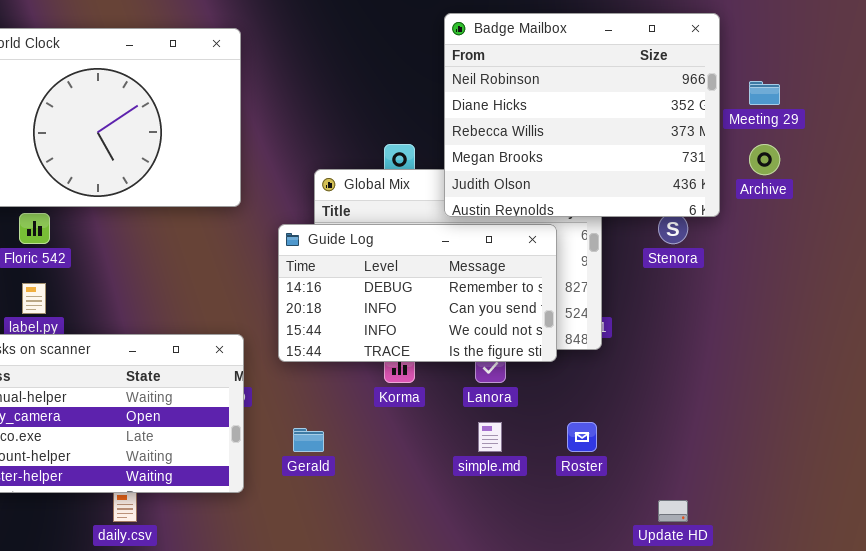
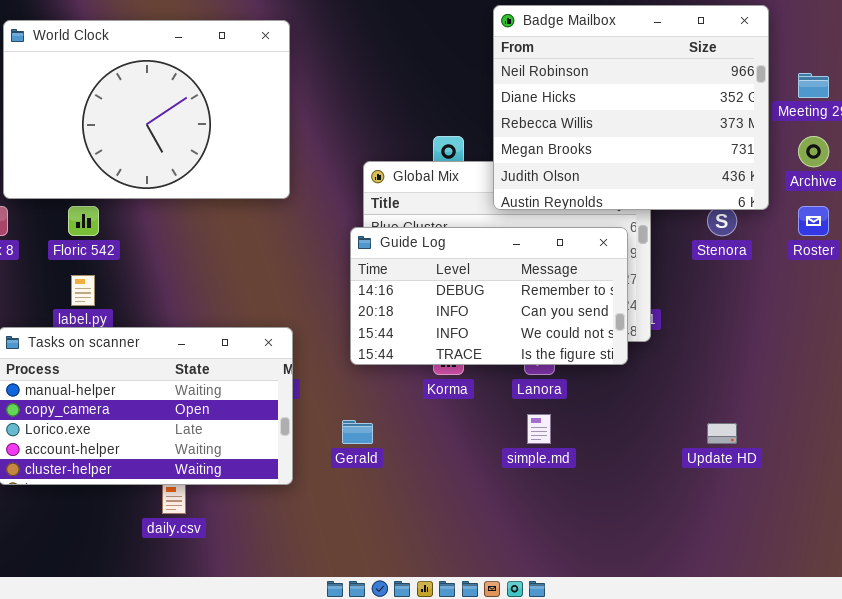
Guide Log: [278,224,557,362] -> [350,227,628,365], moved
Roster: [567,422,597,452] -> [798,206,829,236], moved
Update HD: [658,500,688,522] -> [707,423,737,444], moved

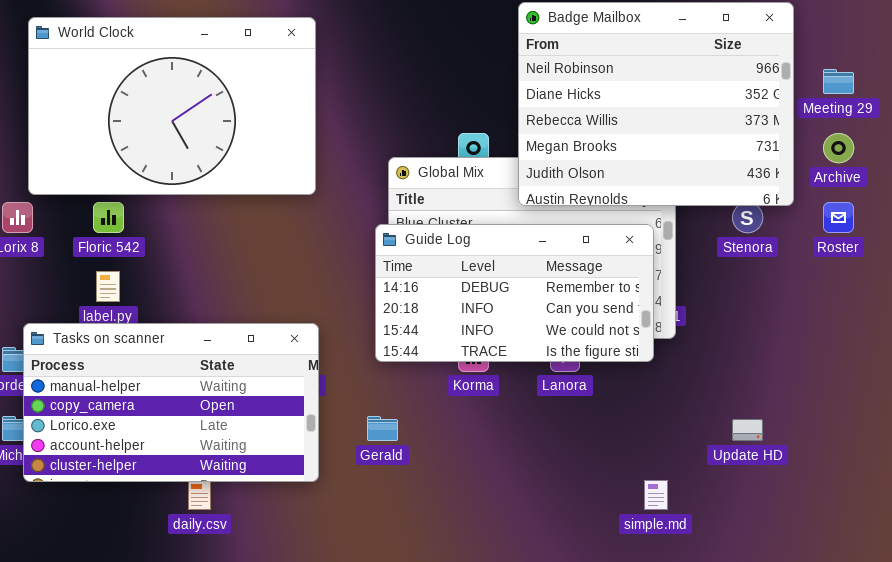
simple.md: [527,414,551,444] -> [644,480,668,510], moved

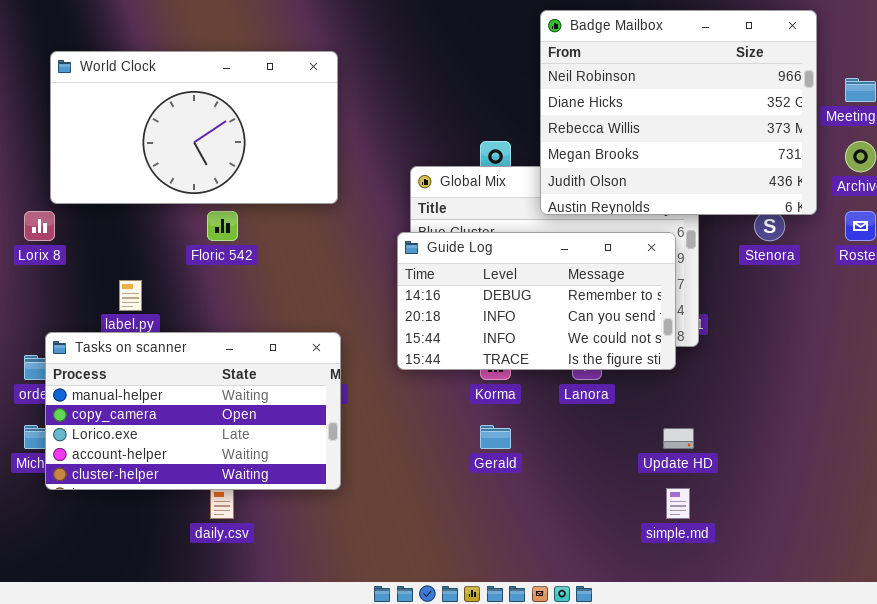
World Clock: [28,17,316,195] -> [50,51,338,204], resized
Floric 542: [93,202,124,233] -> [207,211,238,241], moved
Gerald: [367,416,398,441] -> [480,425,511,449], moved
Update HD: [732,419,763,441] -> [663,428,694,449], moved

